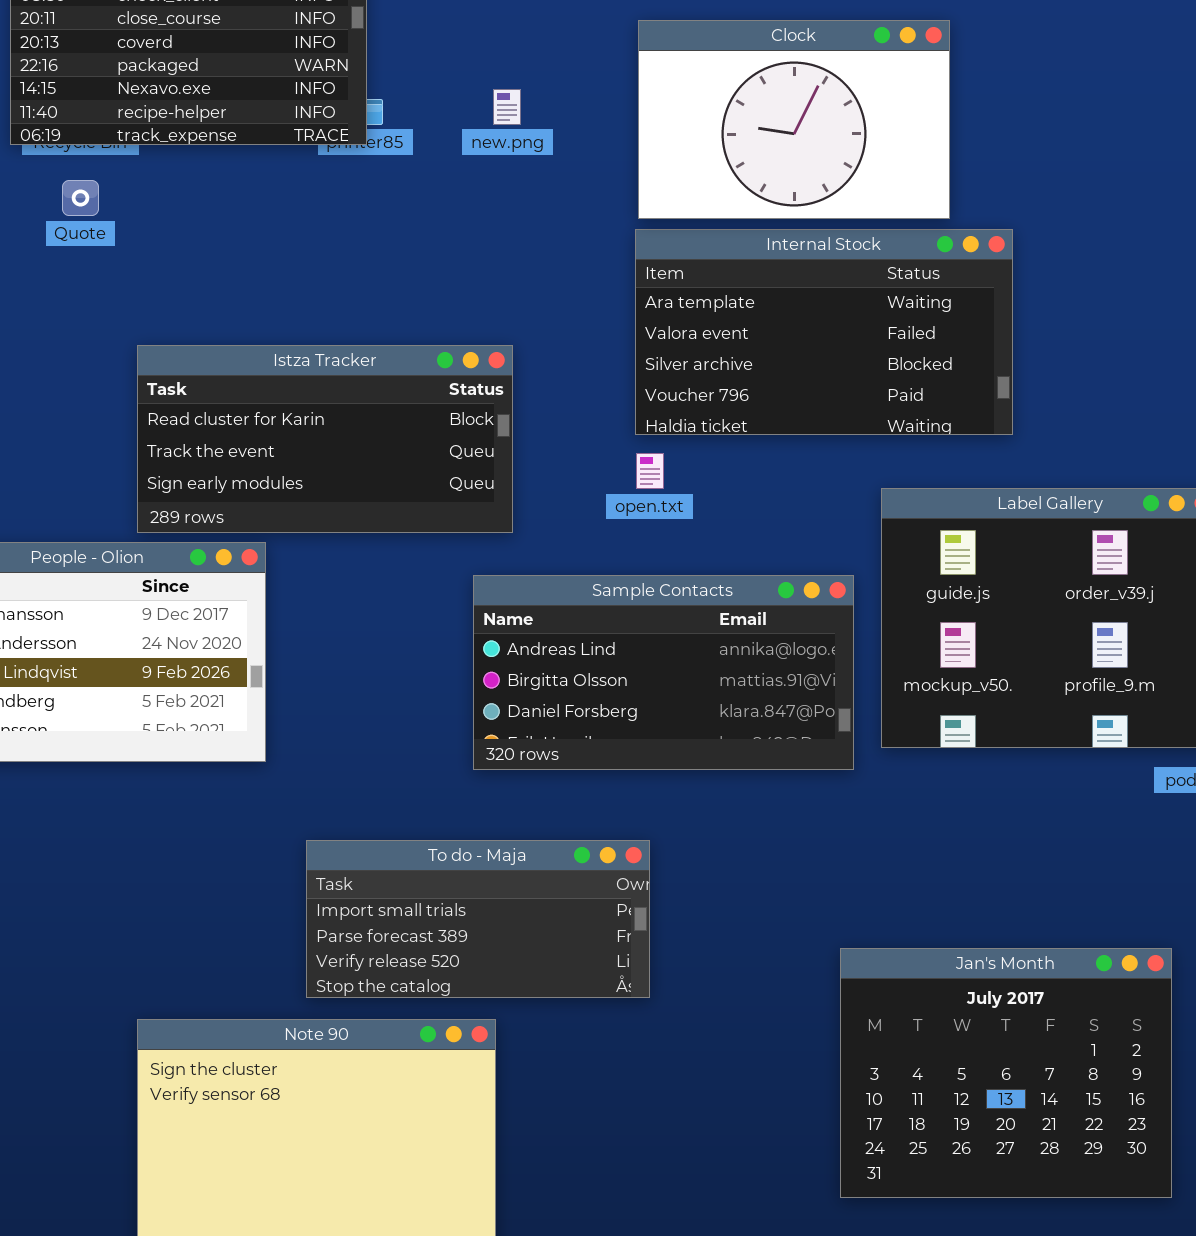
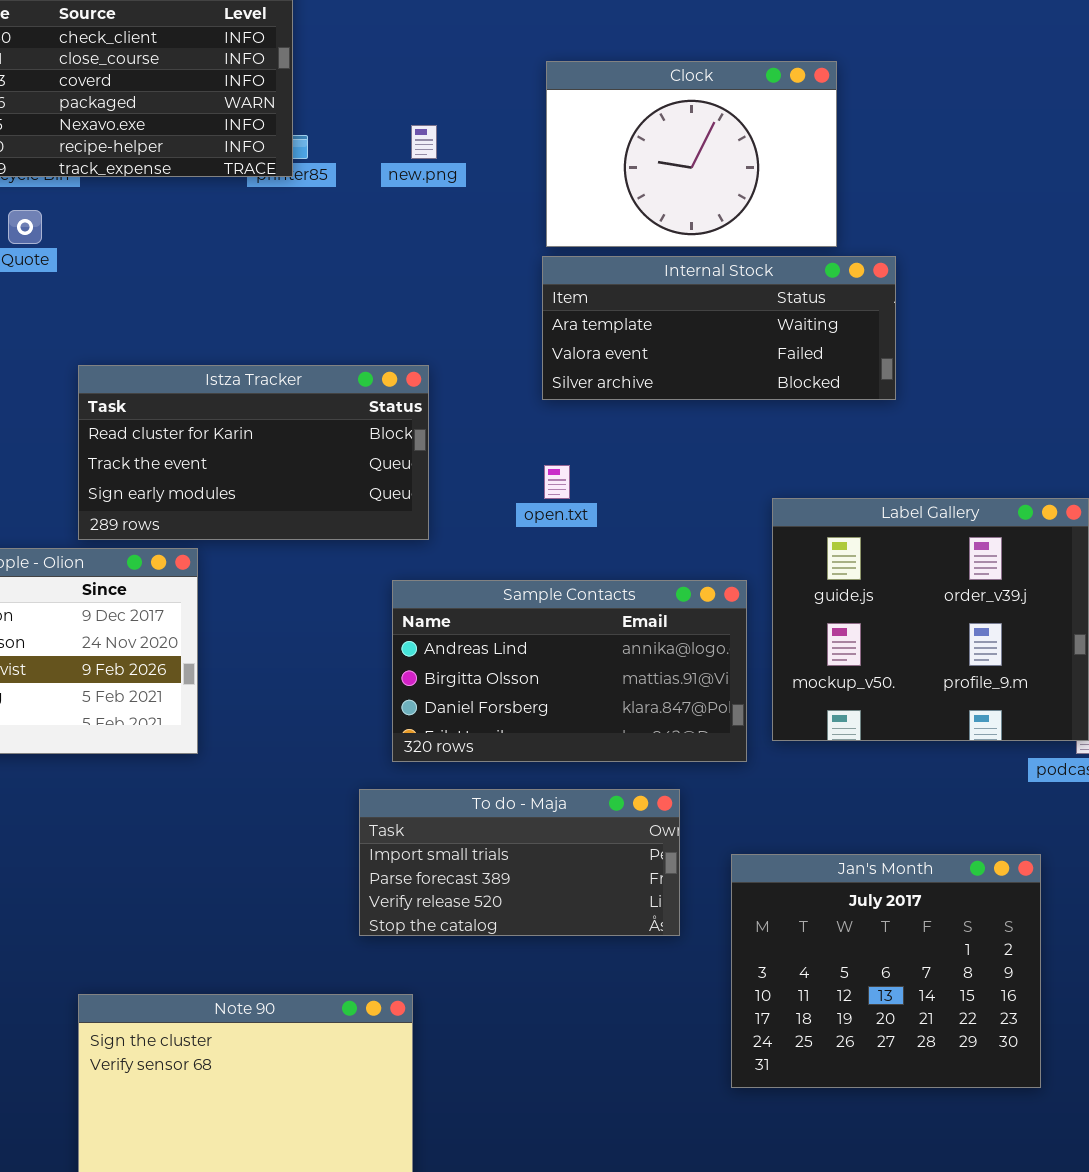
Internal Stock: [635,229,1013,435] -> [542,256,896,400], resized
To do - Maja: [306,840,650,998] -> [359,789,680,936], moved
Jan's Month: [840,948,1172,1198] -> [731,854,1041,1088], moved

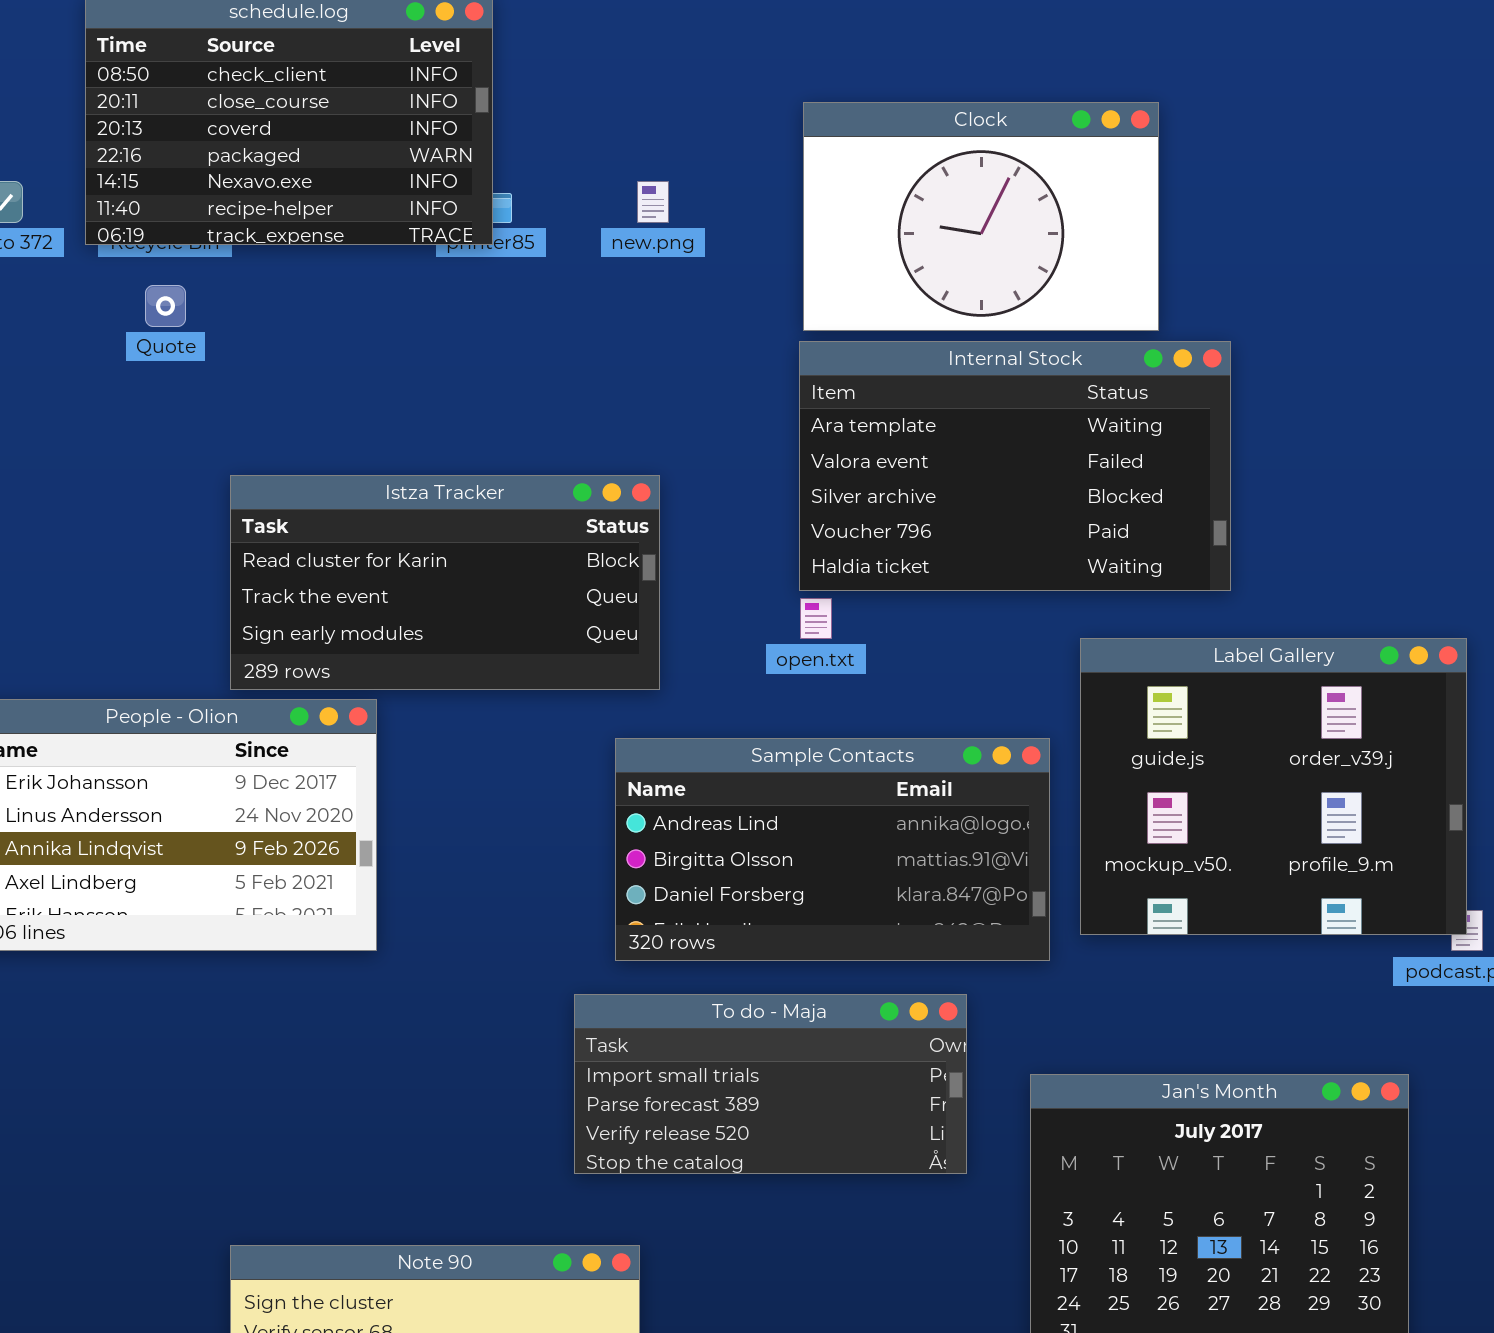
Internal Stock: [542,256,896,400] -> [799,341,1231,591], resized

